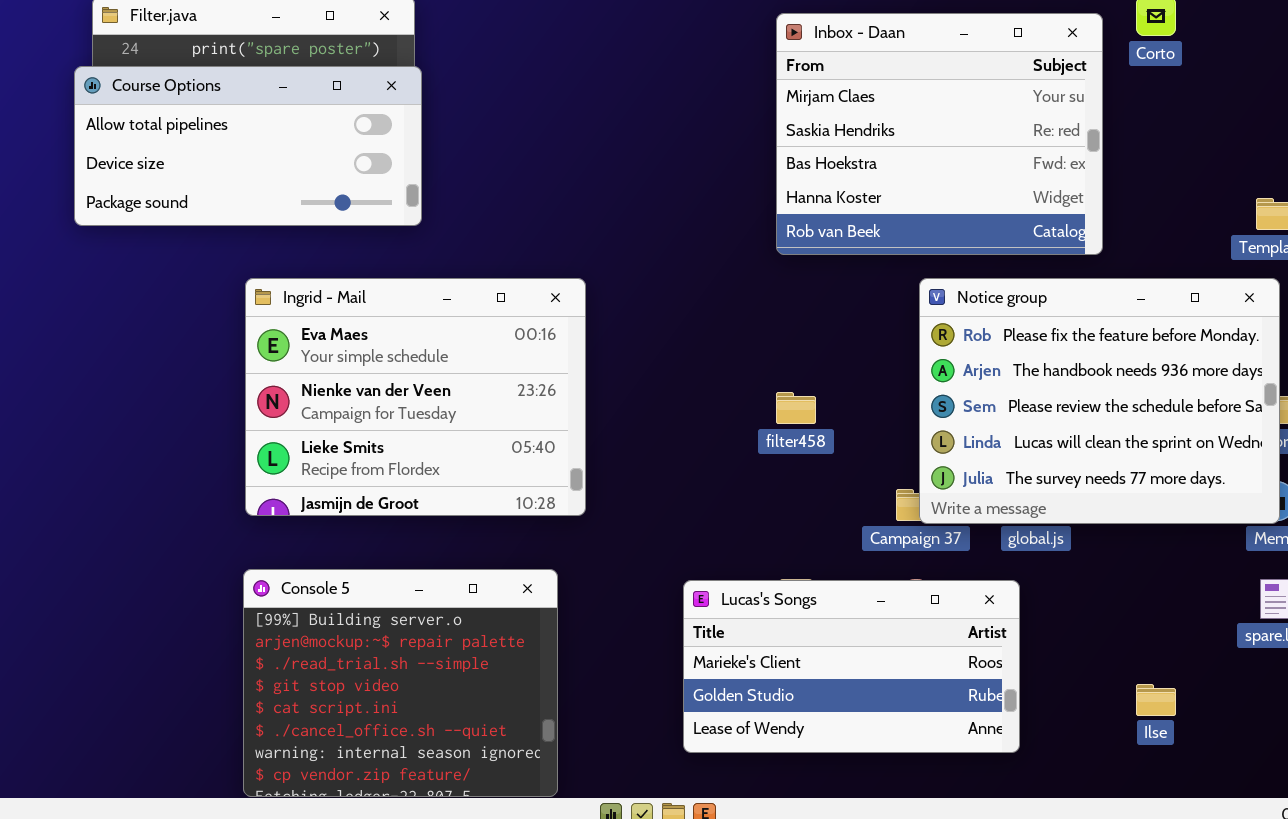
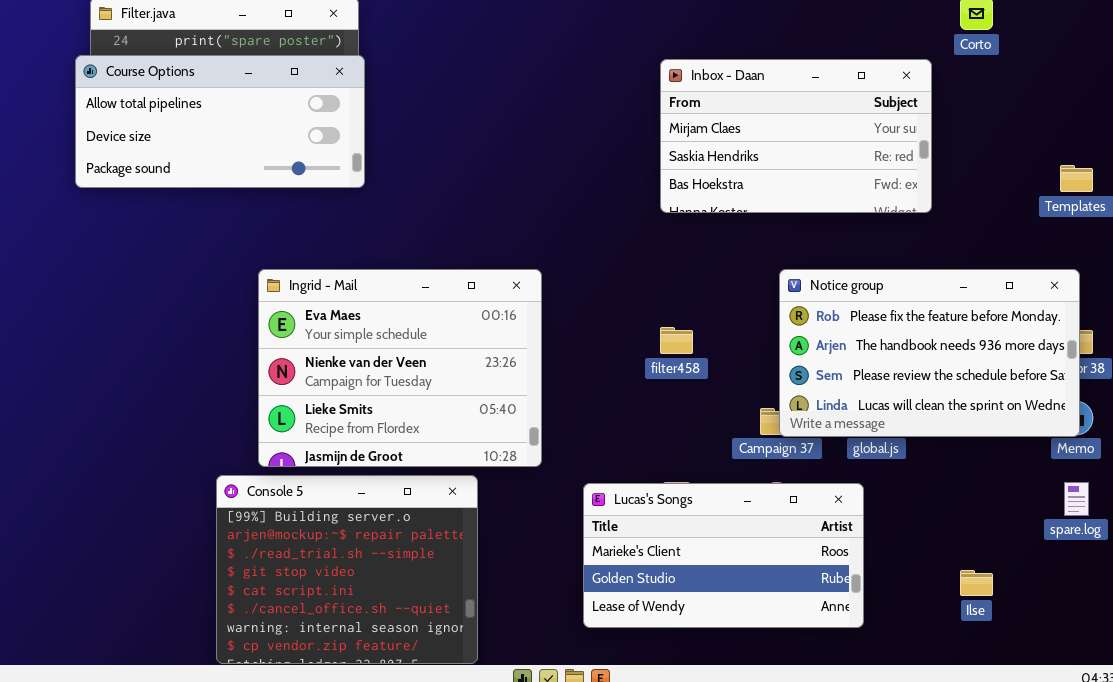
Inbox - Daan: [776,13,1103,255] -> [660,59,932,213], resized
Ingrid - Mail: [245,278,586,516] -> [258,269,542,467], moved
Notice group: [919,278,1280,524] -> [779,269,1080,437], resized

